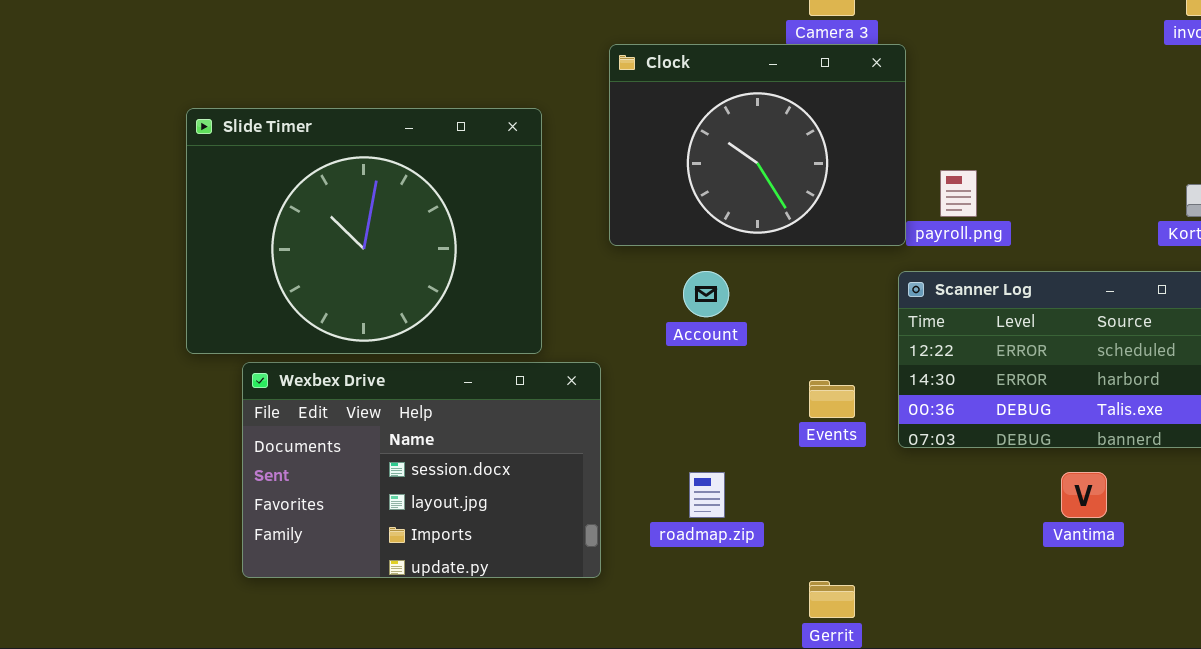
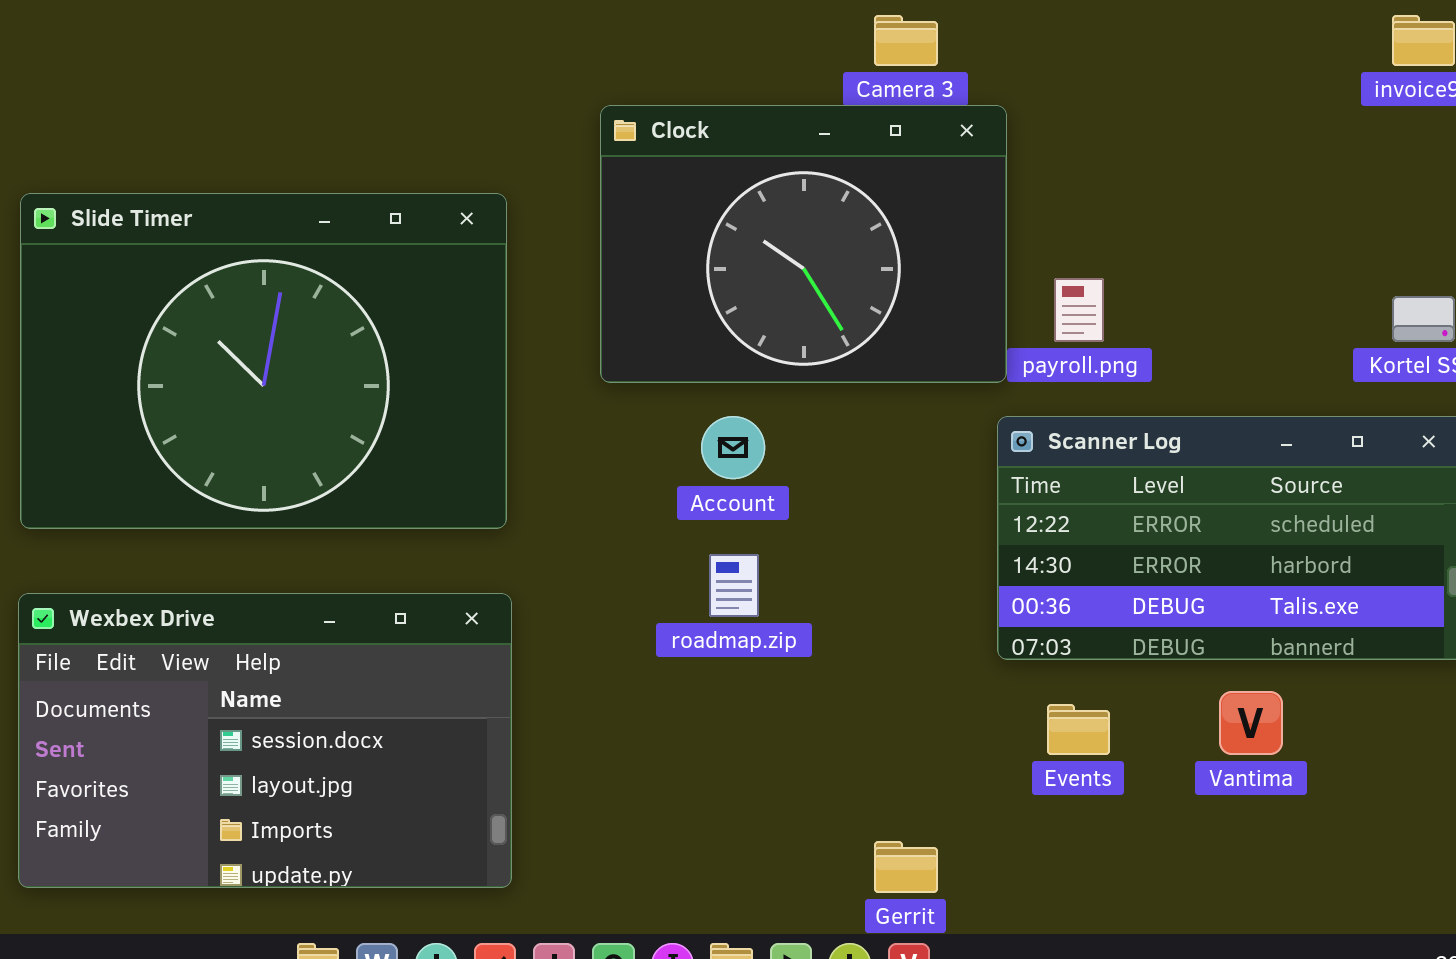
Wexbex Drive: [242,362,601,578] -> [18,593,512,888], moved
Events: [809,380,855,418] -> [1047,704,1110,755], moved
roadmap.zip: [689,472,725,518] -> [709,554,759,617], moved

